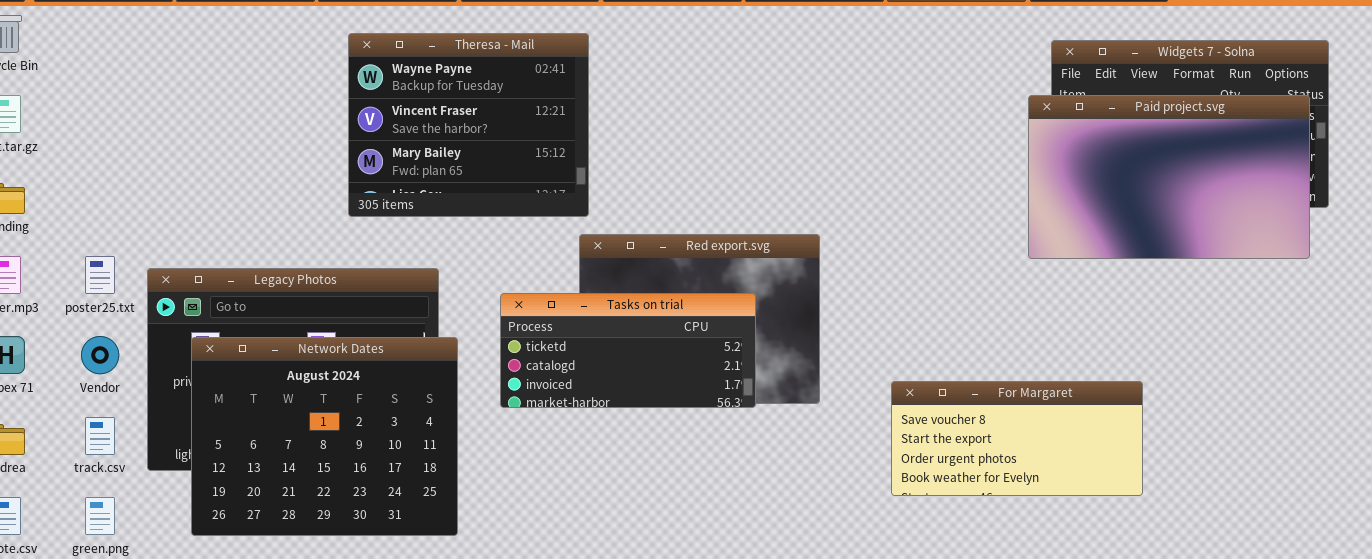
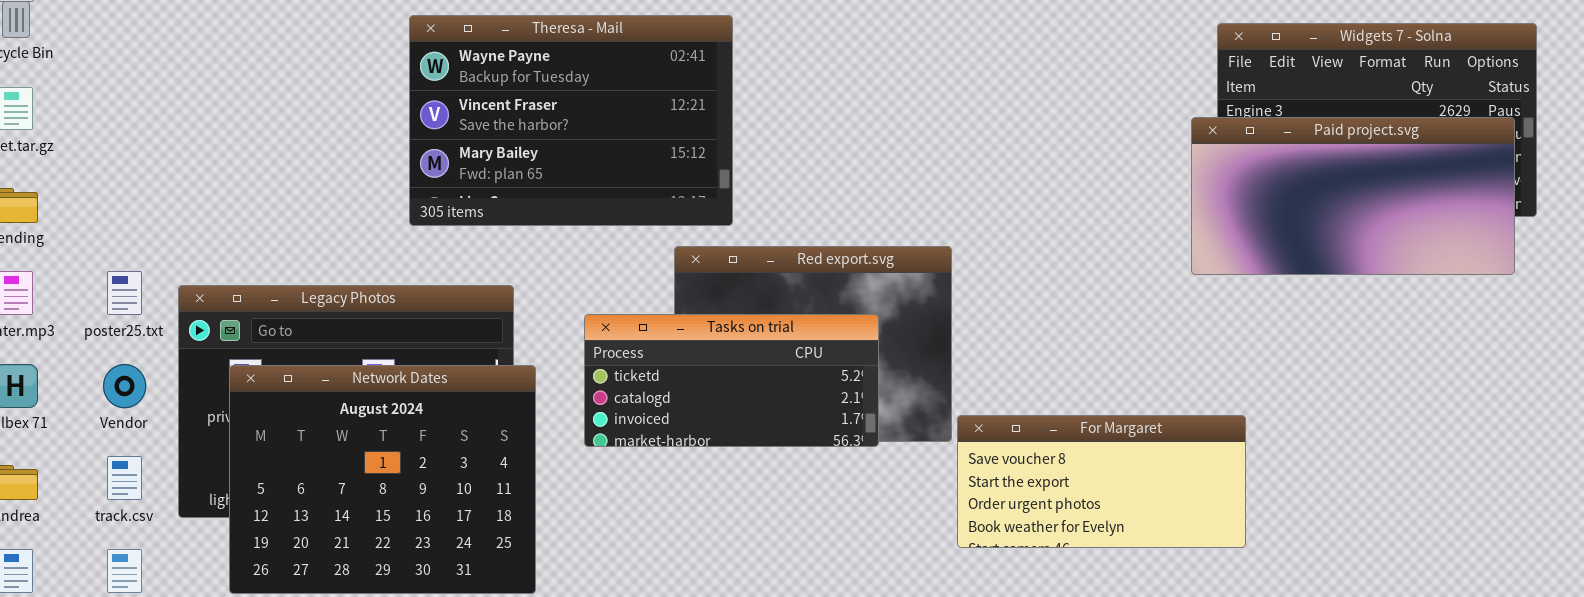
Theresa - Mail: [348,33,589,217] -> [409,15,733,226], resized
Paid project.svg: [1028,95,1310,259] -> [1191,117,1515,275], resized
For Margaret: [891,381,1143,496] -> [957,415,1246,548], moved

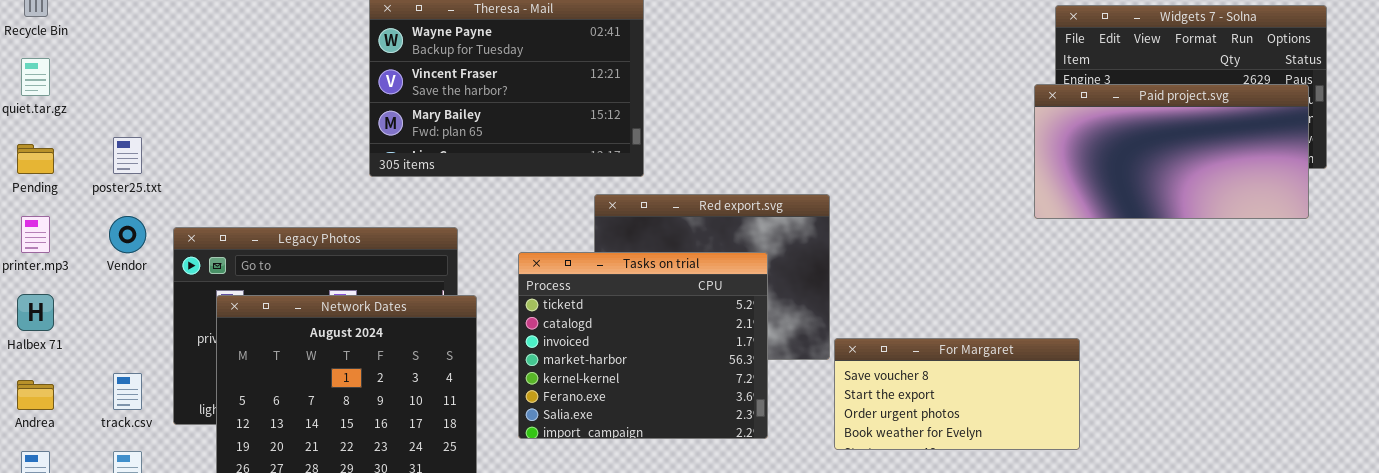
poster25.txt: [107,271,142,315] -> [113,137,142,174], moved
Tasks on trial: [584,314,879,447] -> [518,252,768,439], resized
Vendor: [103,364,146,408] -> [109,216,146,253], moved

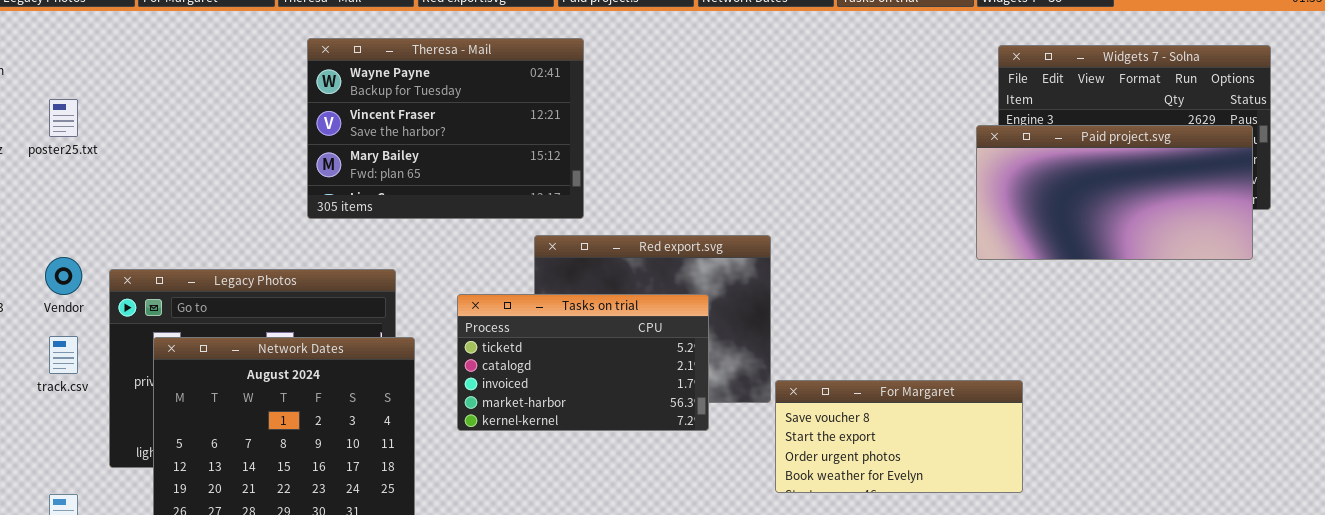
poster25.txt: [113,137,142,174] -> [49,99,78,137], moved
Tasks on trial: [518,252,768,439] -> [457,294,709,431], resized
track.csv: [113,373,142,410] -> [49,336,78,374], moved

